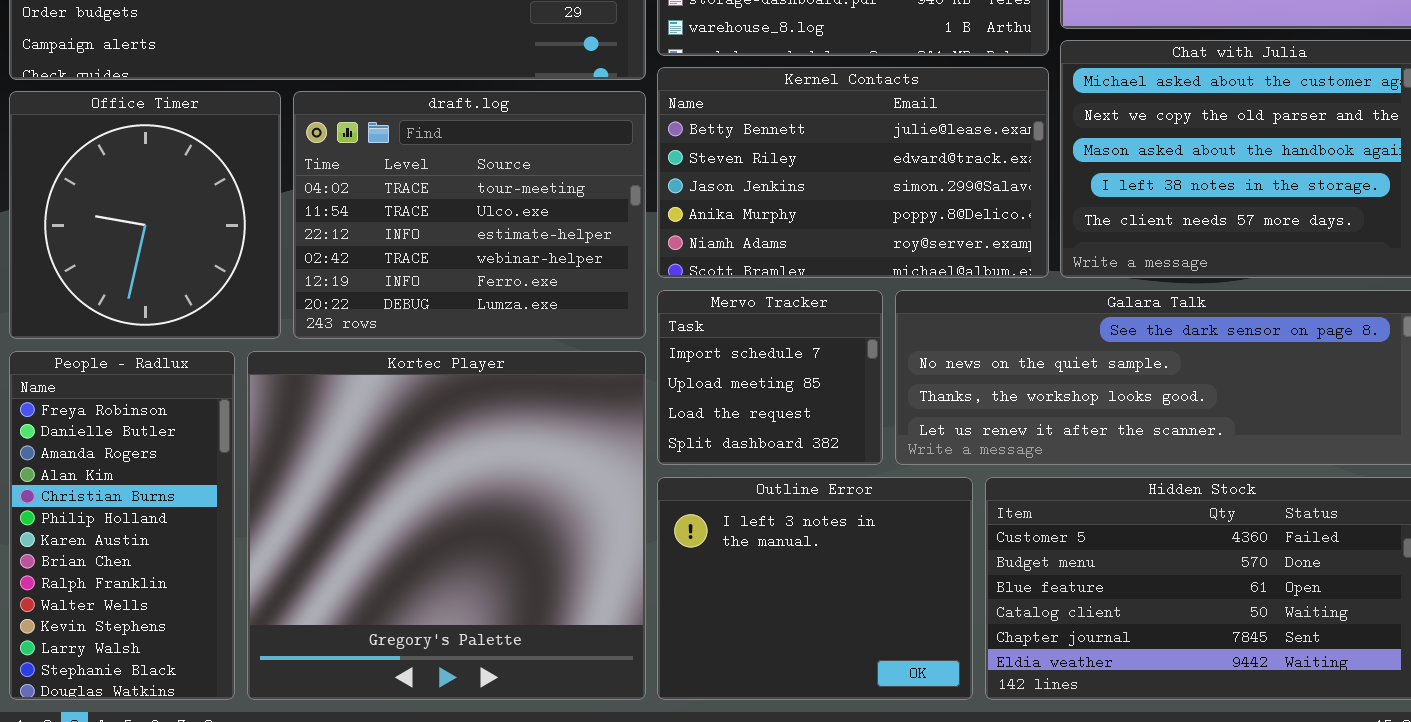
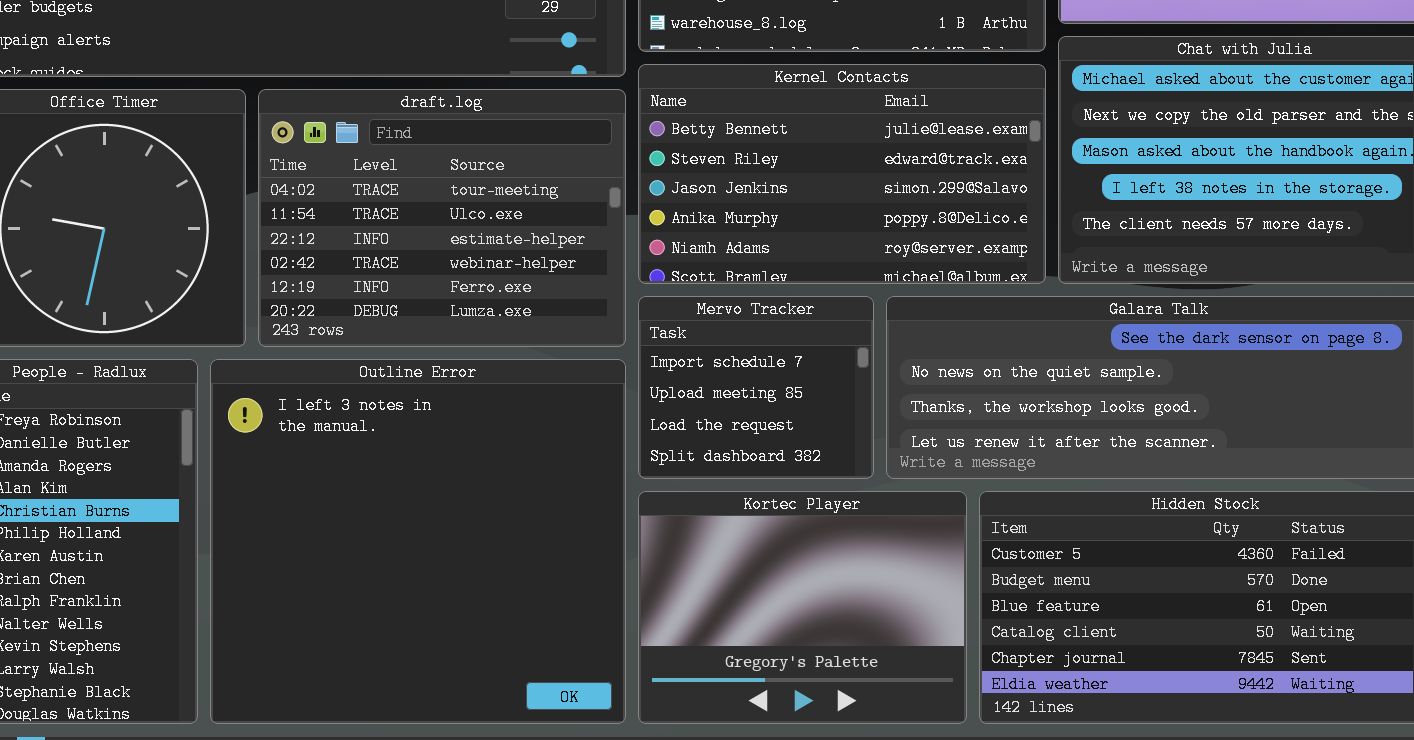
Kortec Player: [247,351,646,700] -> [638,491,967,724], moved, resized
Outline Error: [657,477,973,700] -> [210,359,626,724], moved, resized

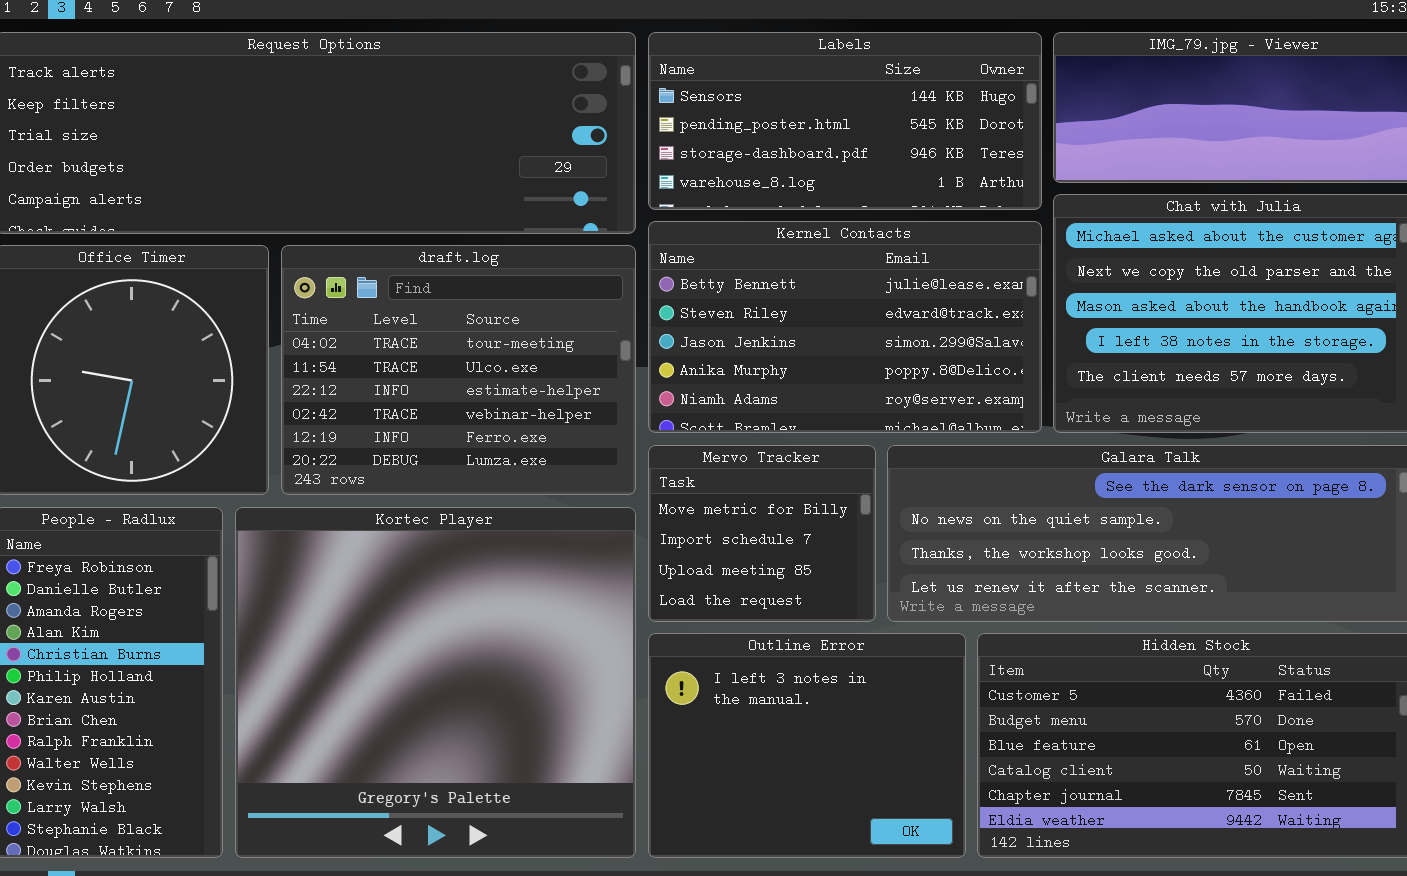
Mervo Tracker: [638,296,874,479] -> [648,445,876,622], scrolled up 1 row
Outline Error: [210,359,626,724] -> [648,633,966,858], moved, resized
Kortec Player: [638,491,967,724] -> [235,507,636,858], moved, resized

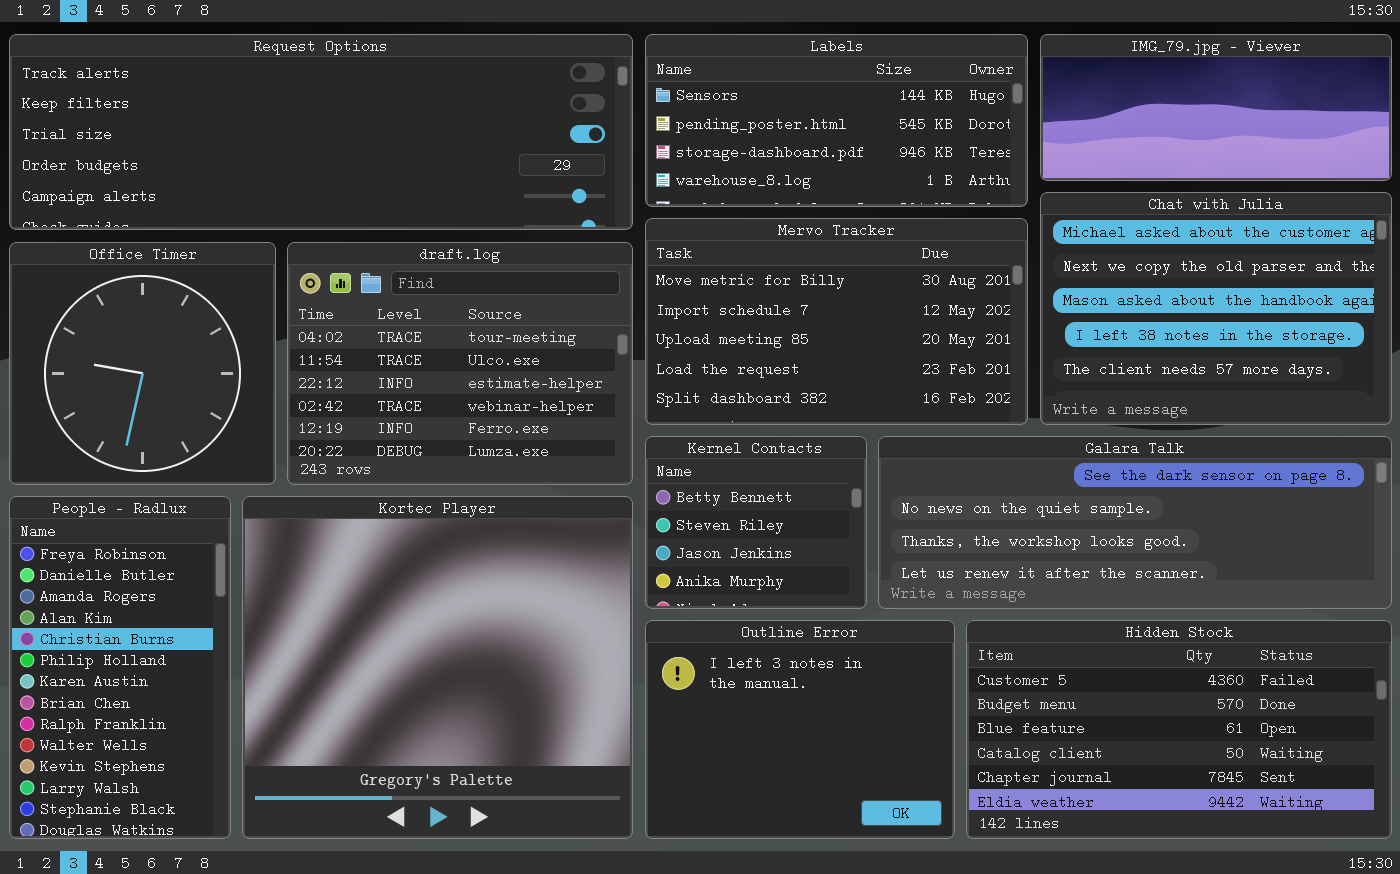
Kernel Contacts: [648,221,1042,433] -> [645,436,867,609], moved, resized
Mervo Tracker: [648,445,876,622] -> [645,218,1028,425], moved, resized

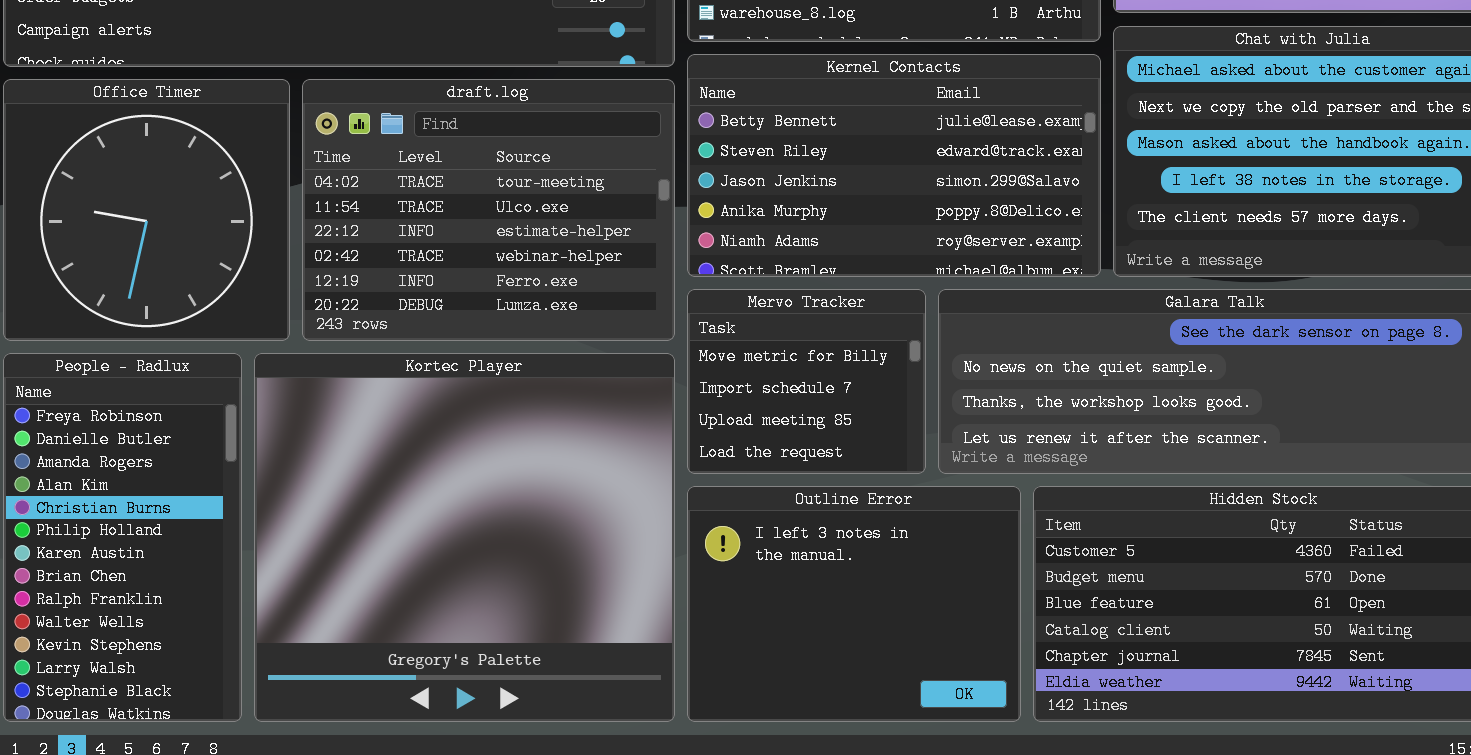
Mervo Tracker: [645,218,1028,425] -> [687,289,926,474], moved, resized
Kernel Contacts: [645,436,867,609] -> [687,54,1101,277], moved, resized

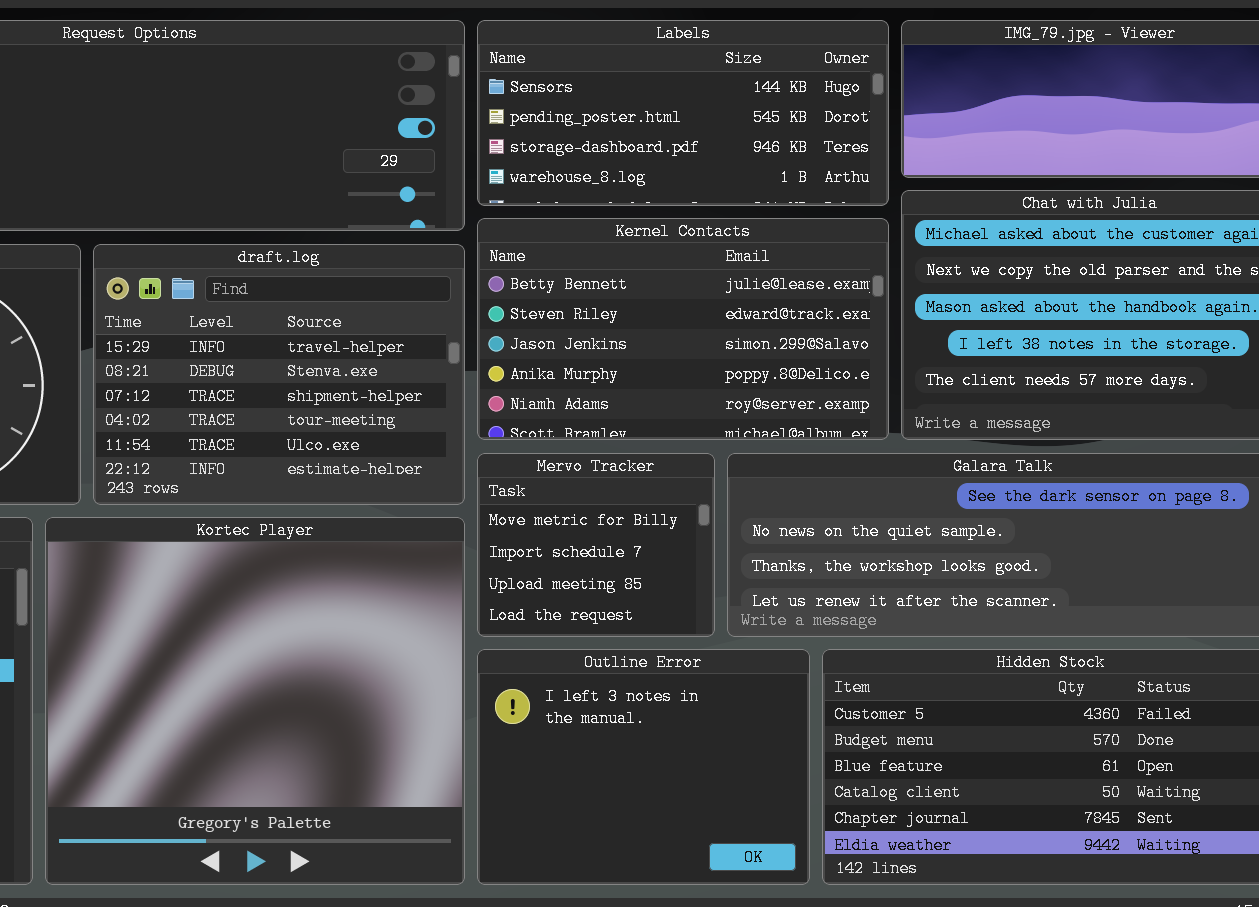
draft.log: [302,79,675,341] -> [93,244,465,505], scrolled up 3 rows

